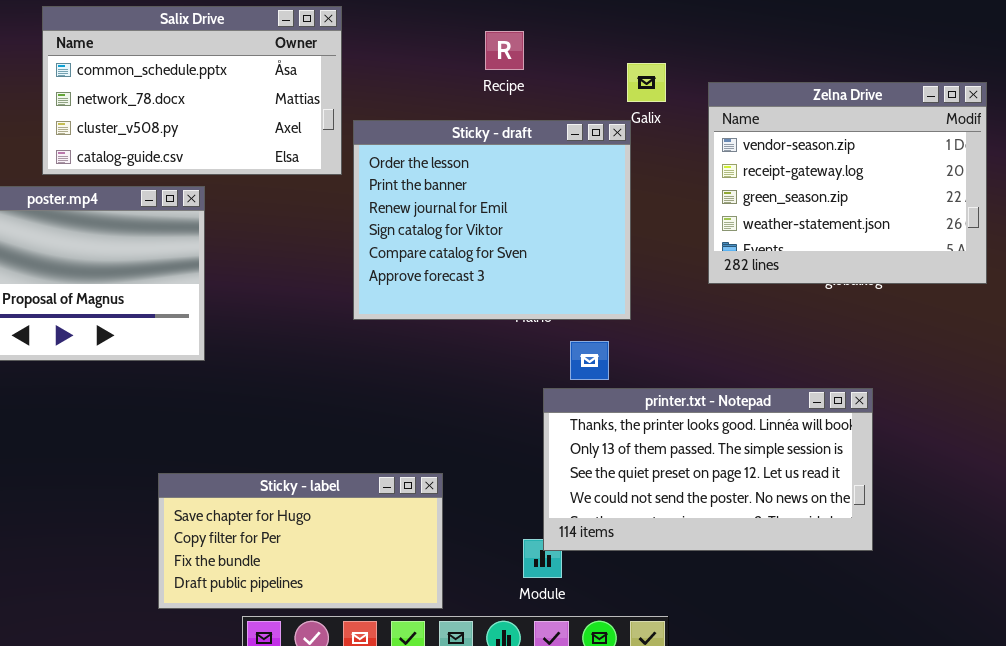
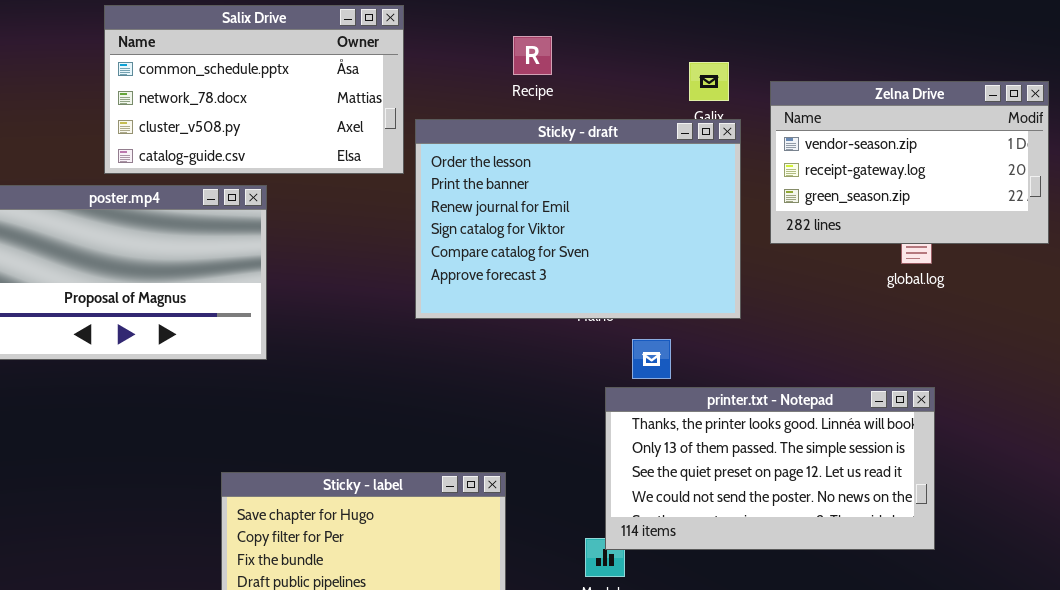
Recipe: [485,31,524,70] -> [513,36,552,75], moved
Zelna Drive: [708,82,987,284] -> [770,81,1049,244], resized
Sticky - draft: [353,120,631,320] -> [415,119,741,319], resized

